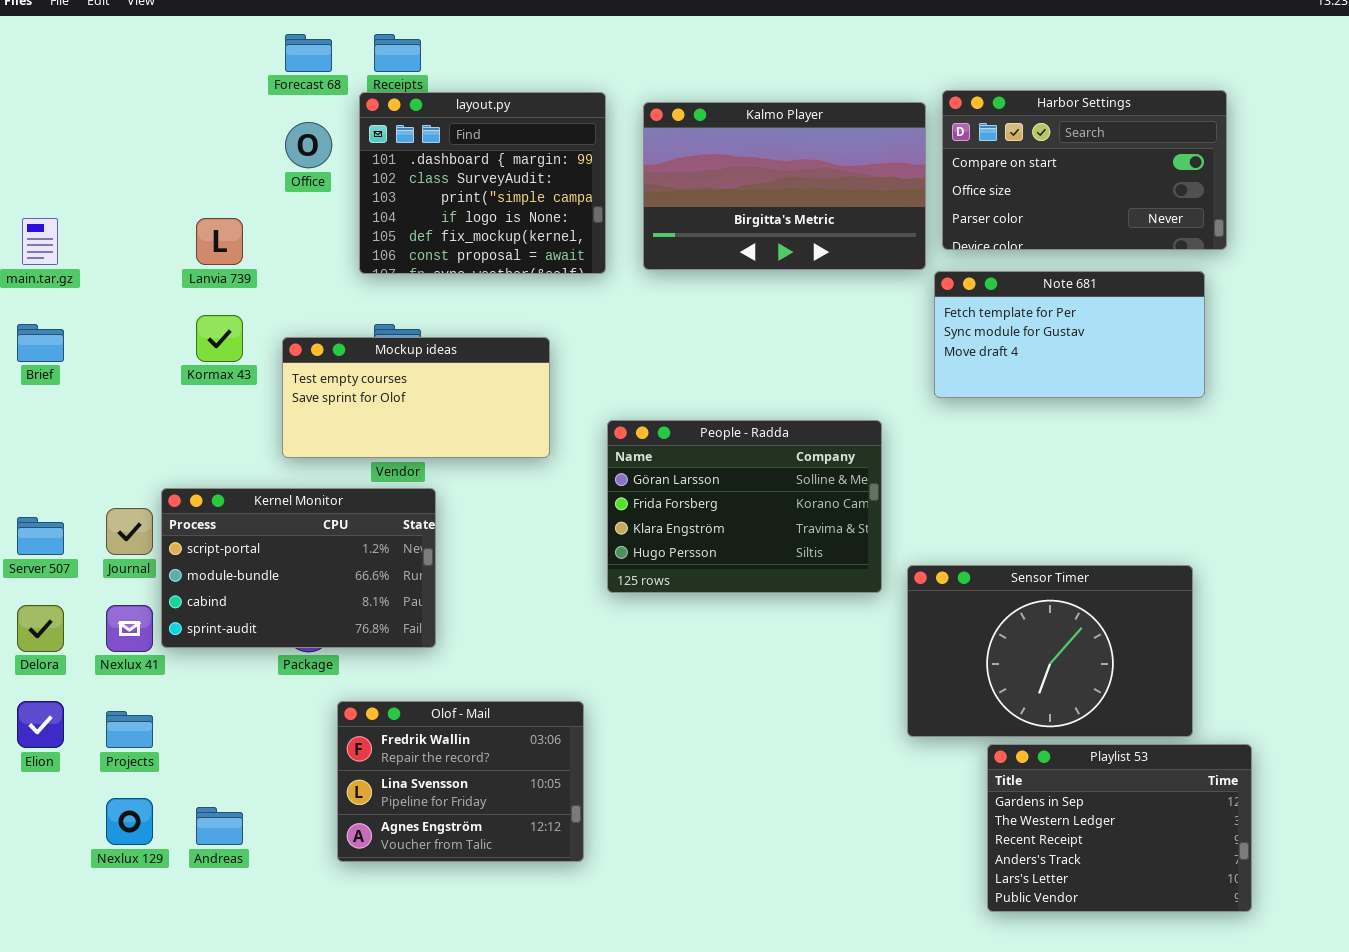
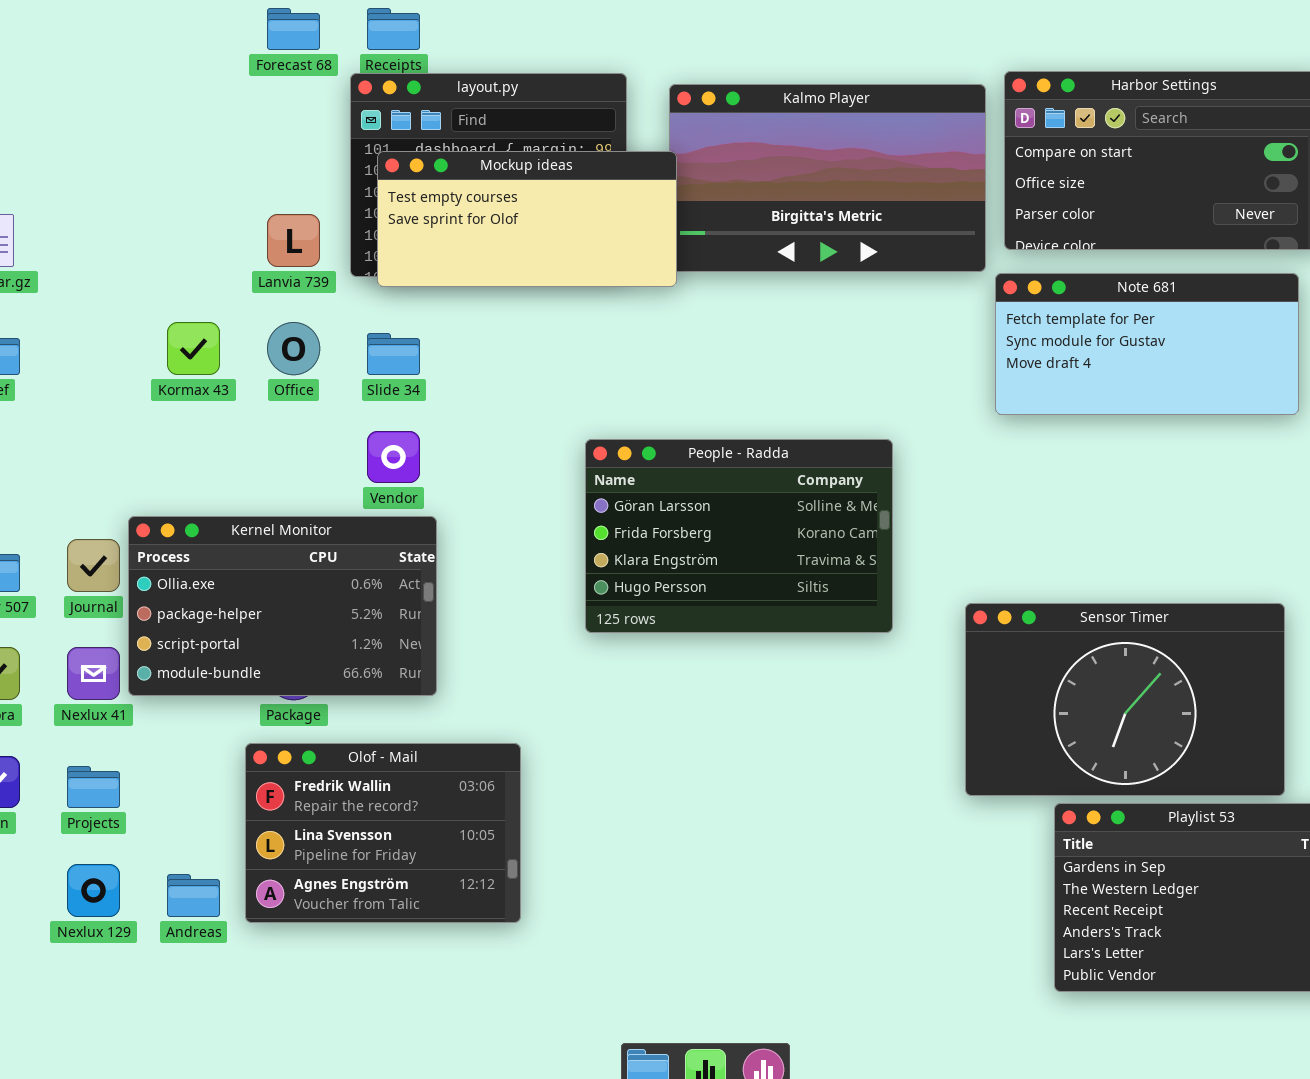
Office: [285,122,332,168] -> [267,322,320,375], moved
Lanvia 739: [196,218,243,265] -> [267,214,320,267], moved
Mockup ideas: [282,337,550,458] -> [377,151,677,287], moved
People - Radda: [607,420,882,593] -> [585,439,893,633], moved
Kernel Monitor: [161,488,436,648] -> [128,516,437,696], scrolled up 2 rows
Olof - Mail: [337,701,584,862] -> [245,743,521,923], moved

